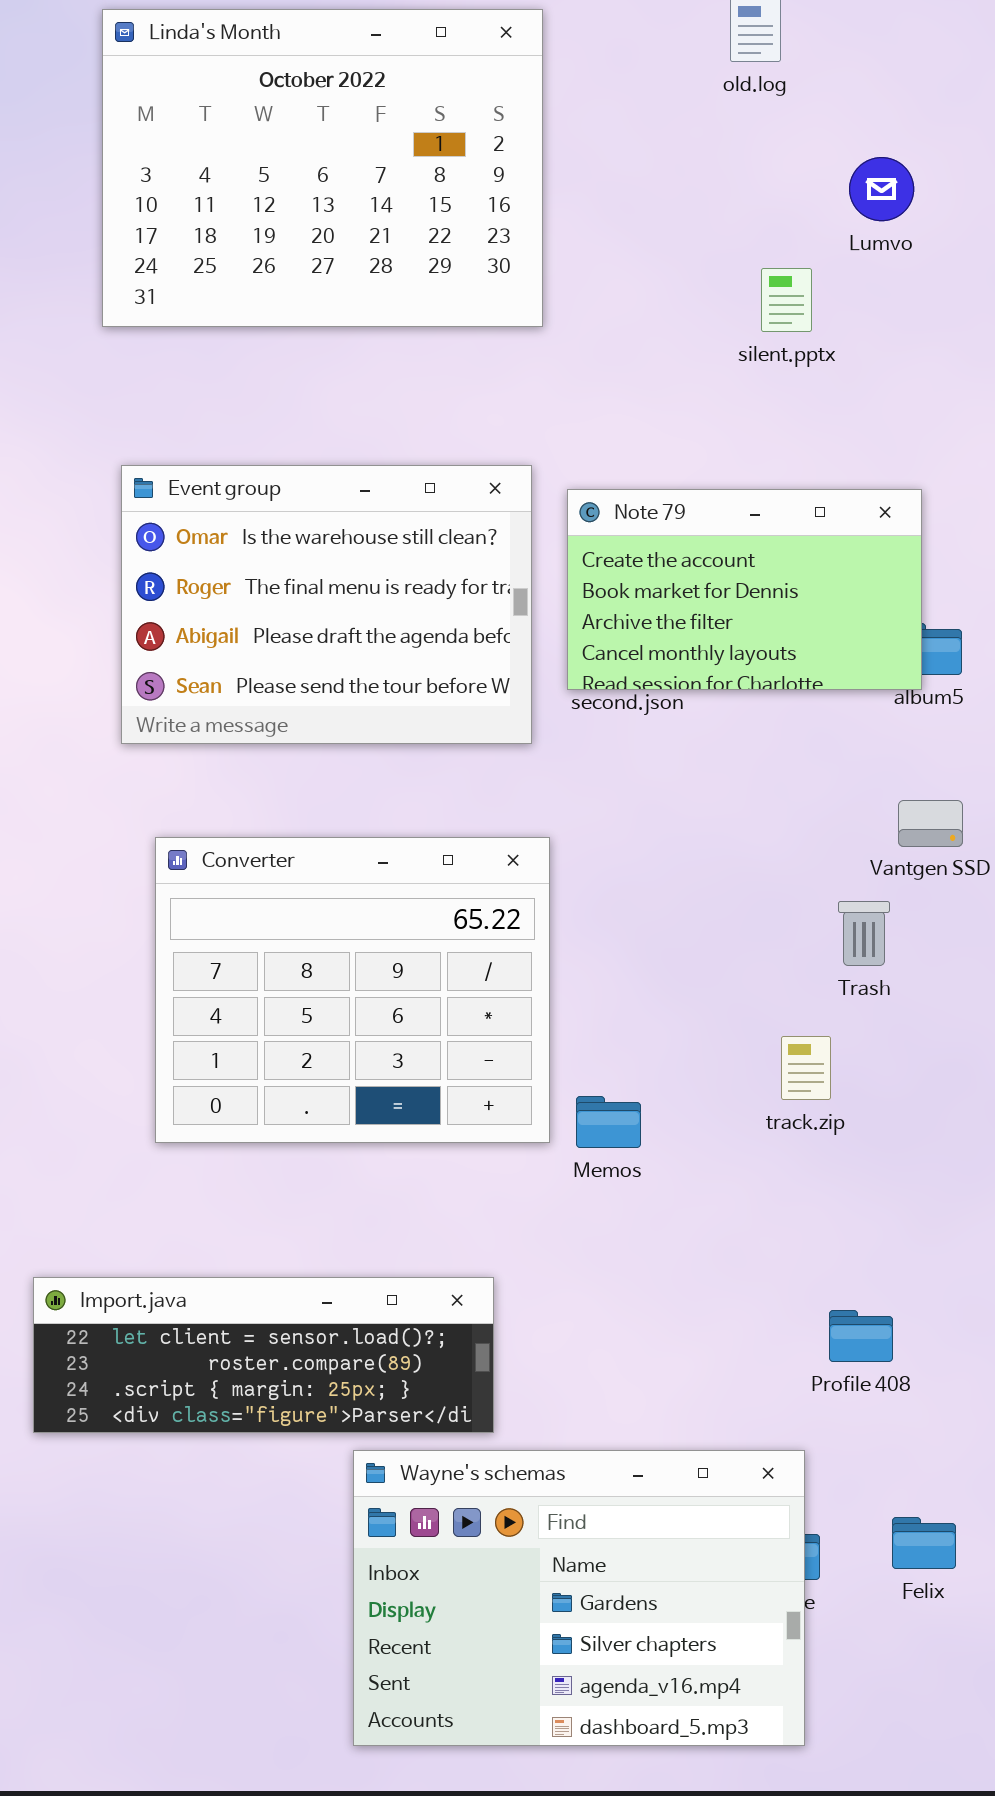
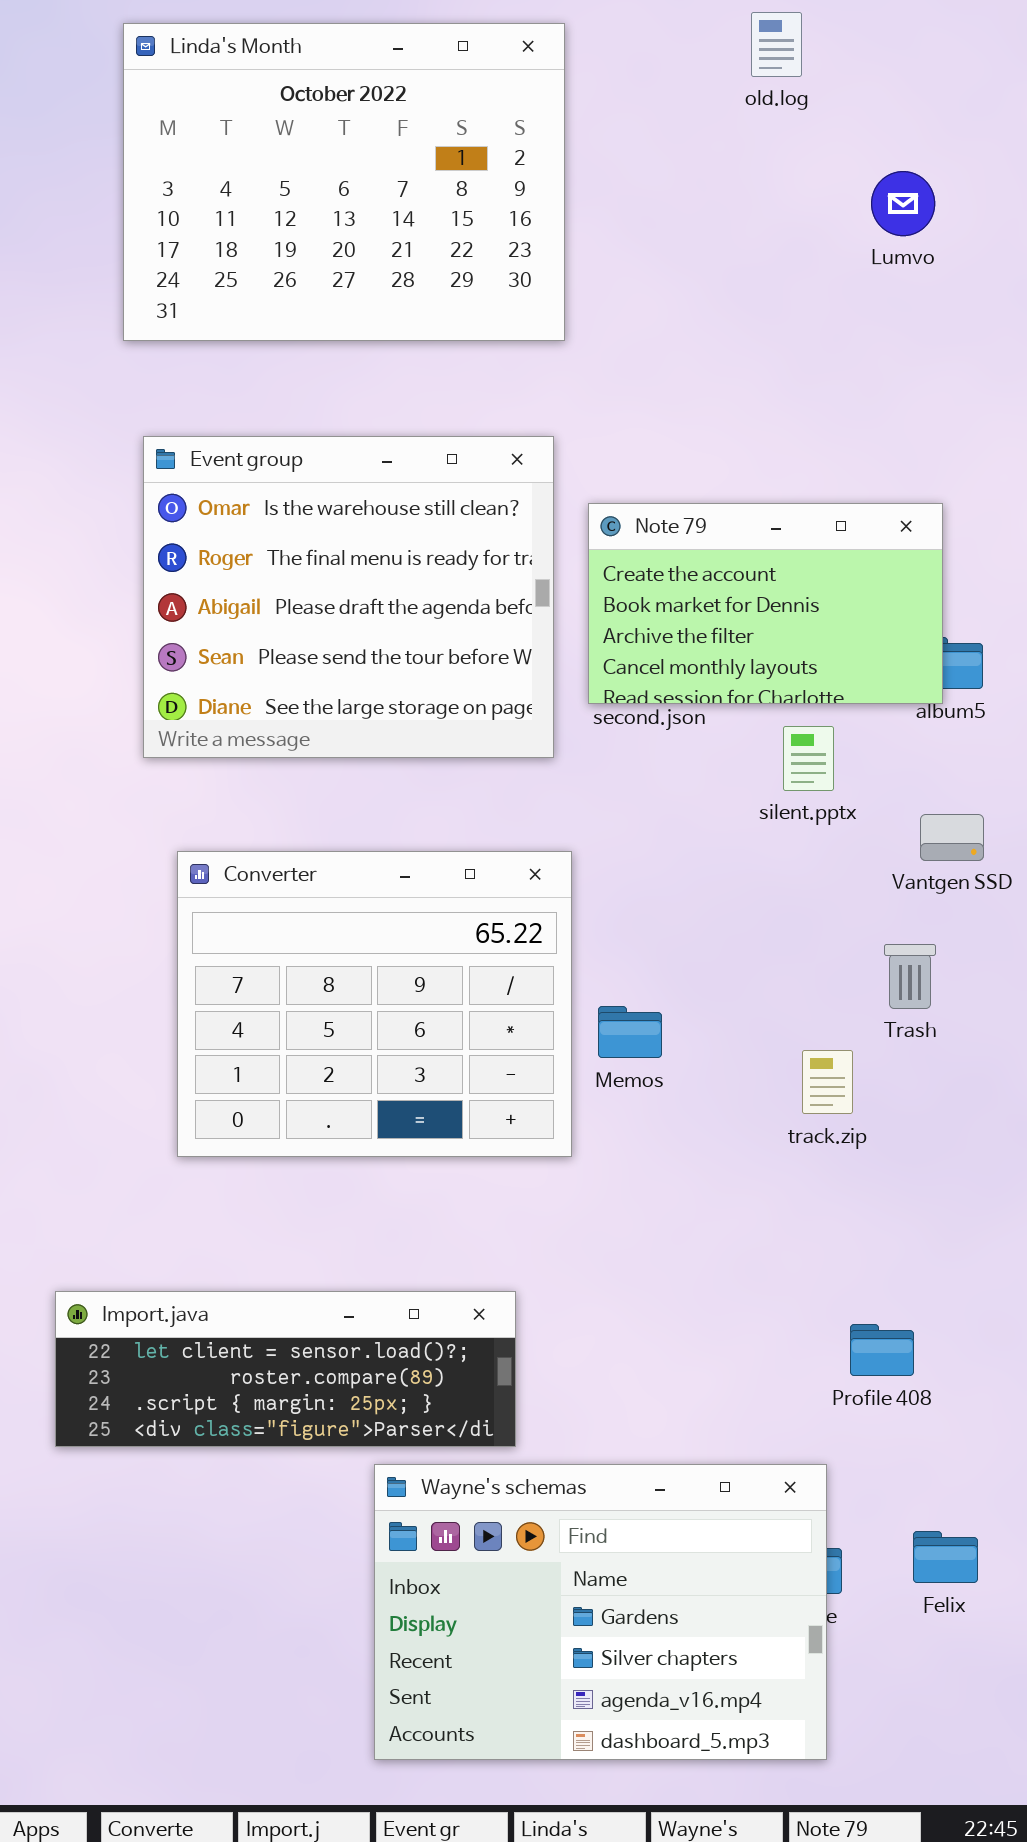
silent.pptx: [761,268,812,332] -> [783,726,834,791], moved
Event group: [121,465,532,744] -> [143,436,554,758], resized
Trash: [838,901,890,966] -> [884,944,936,1009], moved
Memos: [576,1096,641,1148] -> [598,1006,662,1058], moved

